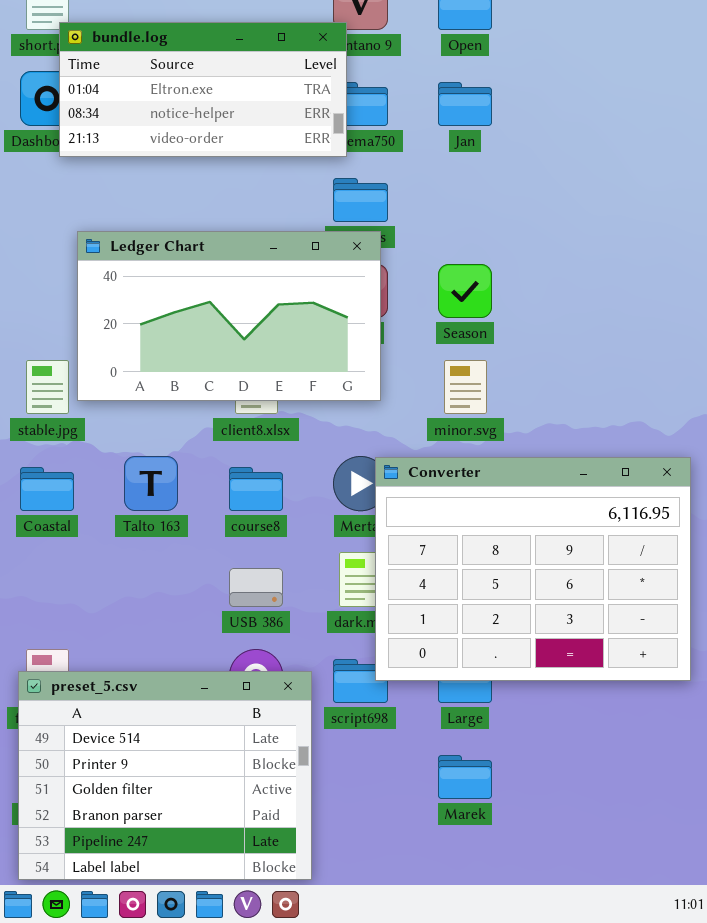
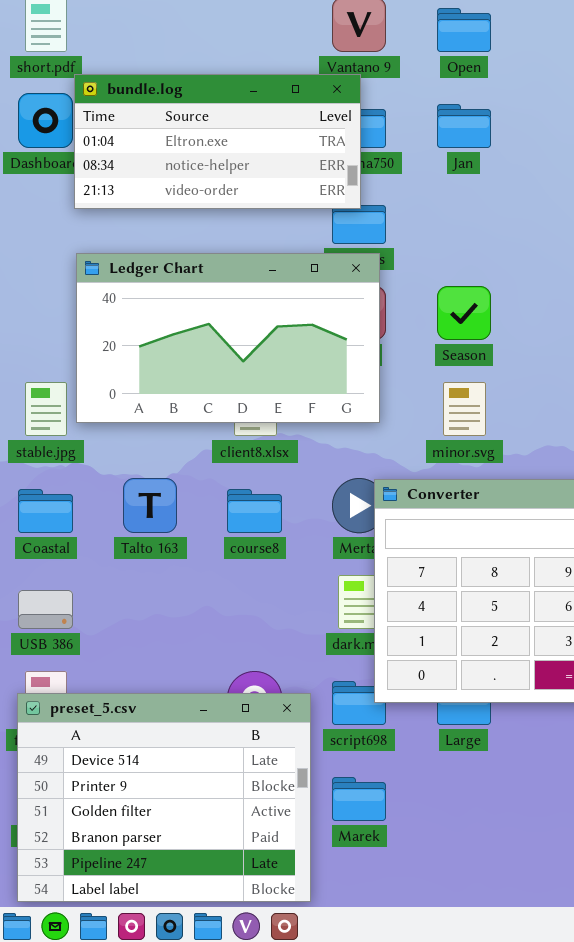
bundle.log: [59,22,347,157] -> [74,74,361,209], moved
USB 386: [229,568,283,607] -> [18,590,73,629], moved
Marek: [438,755,492,799] -> [332,777,386,821], moved

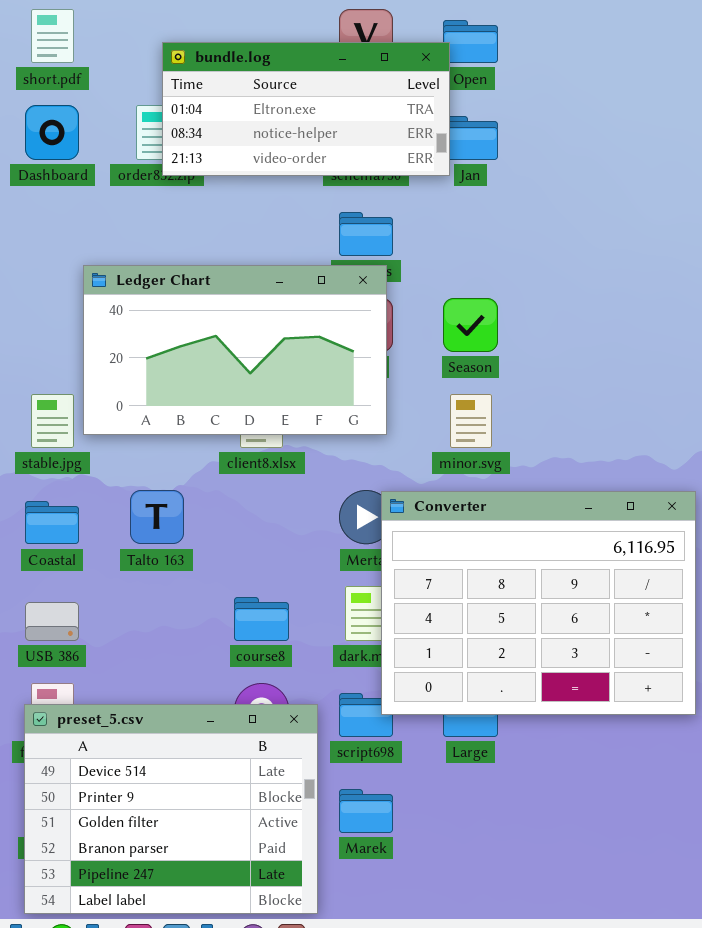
bundle.log: [74,74,361,209] -> [162,42,450,176], moved
course8: [227,489,282,533] -> [234,597,289,641], moved

